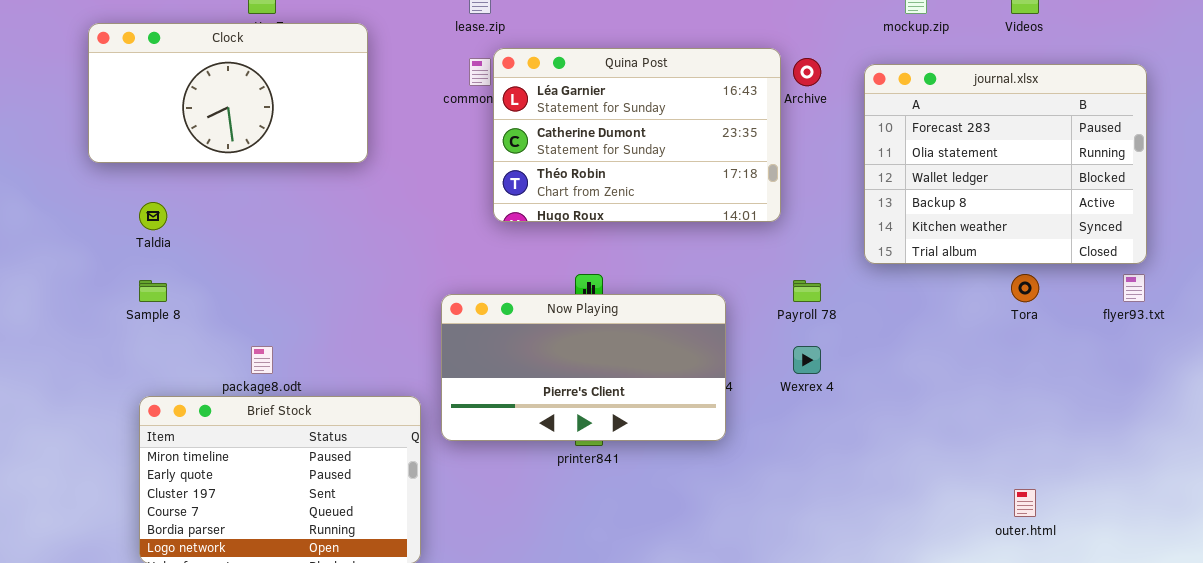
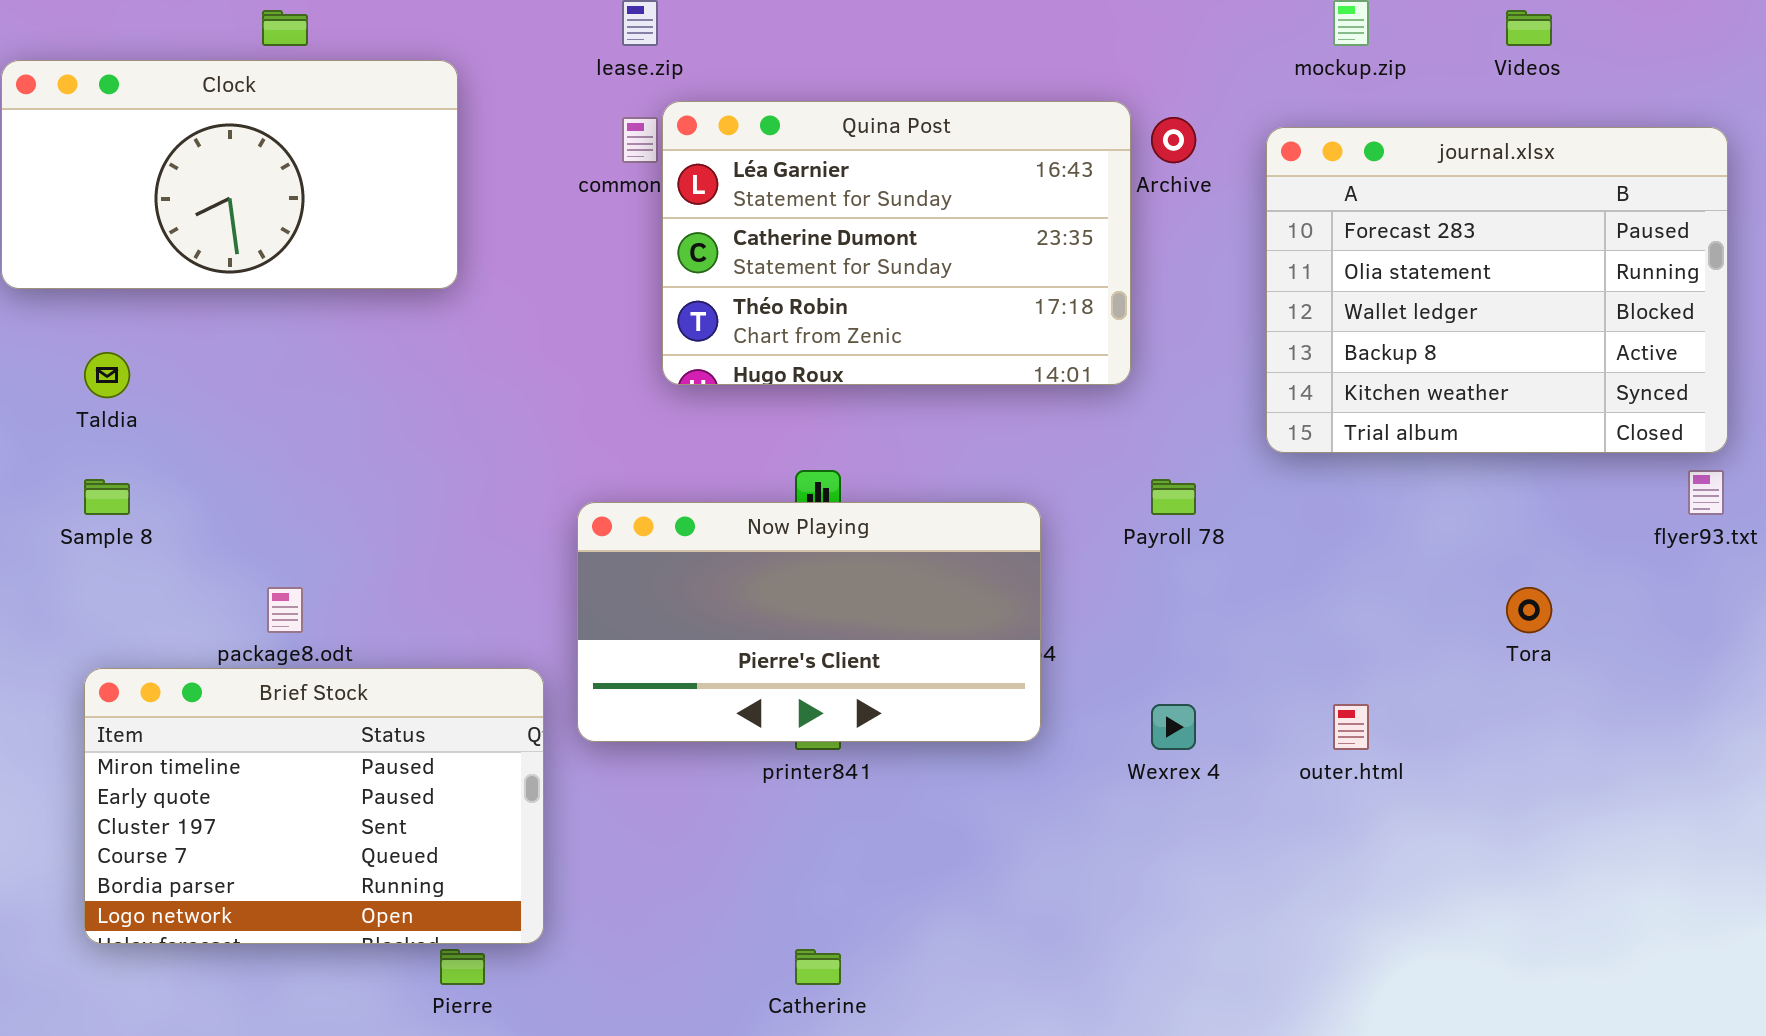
Tora: [1011,274,1039,302] -> [1506,587,1552,633], moved
Wexrex 4: [793,346,821,374] -> [1151,704,1196,750], moved
outer.html: [1014,489,1036,517] -> [1333,704,1369,750], moved

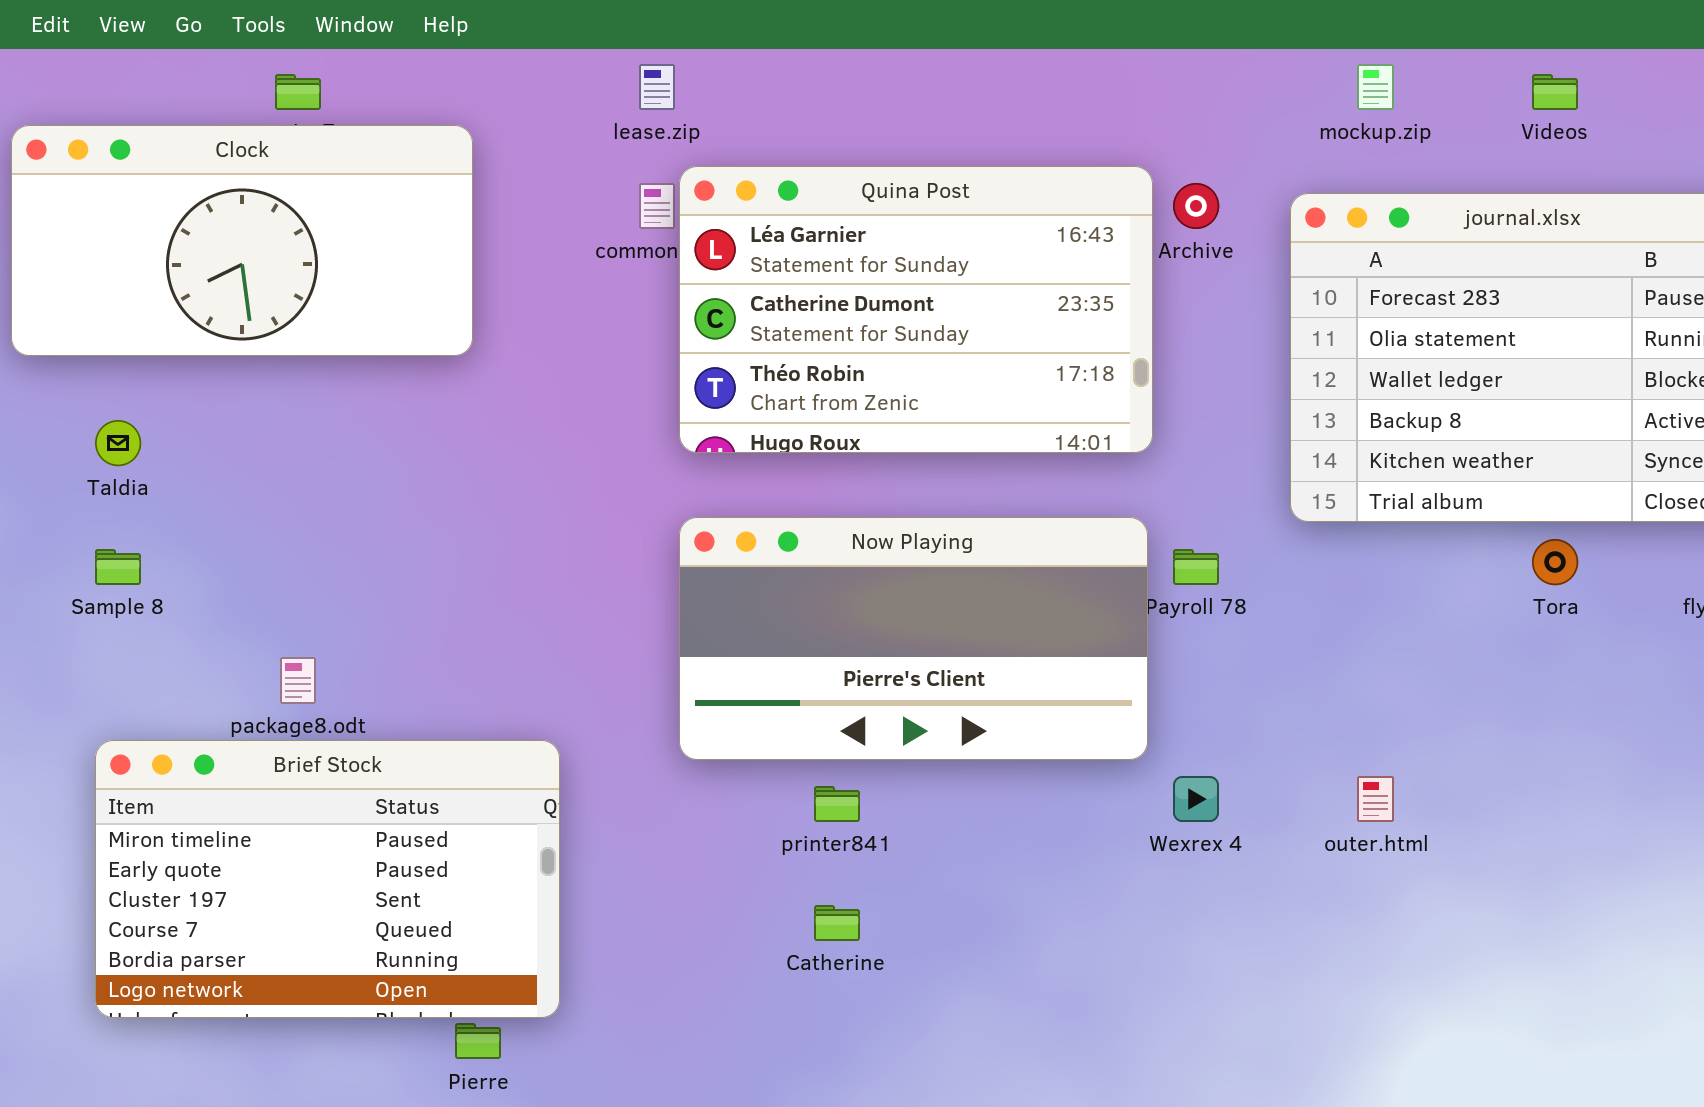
Now Playing: [577,502,1041,742] -> [679,517,1148,760], moved
Tora: [1506,587,1552,633] -> [1532,539,1578,585], moved
Catherine: [795,949,841,985] -> [814,905,860,941], moved

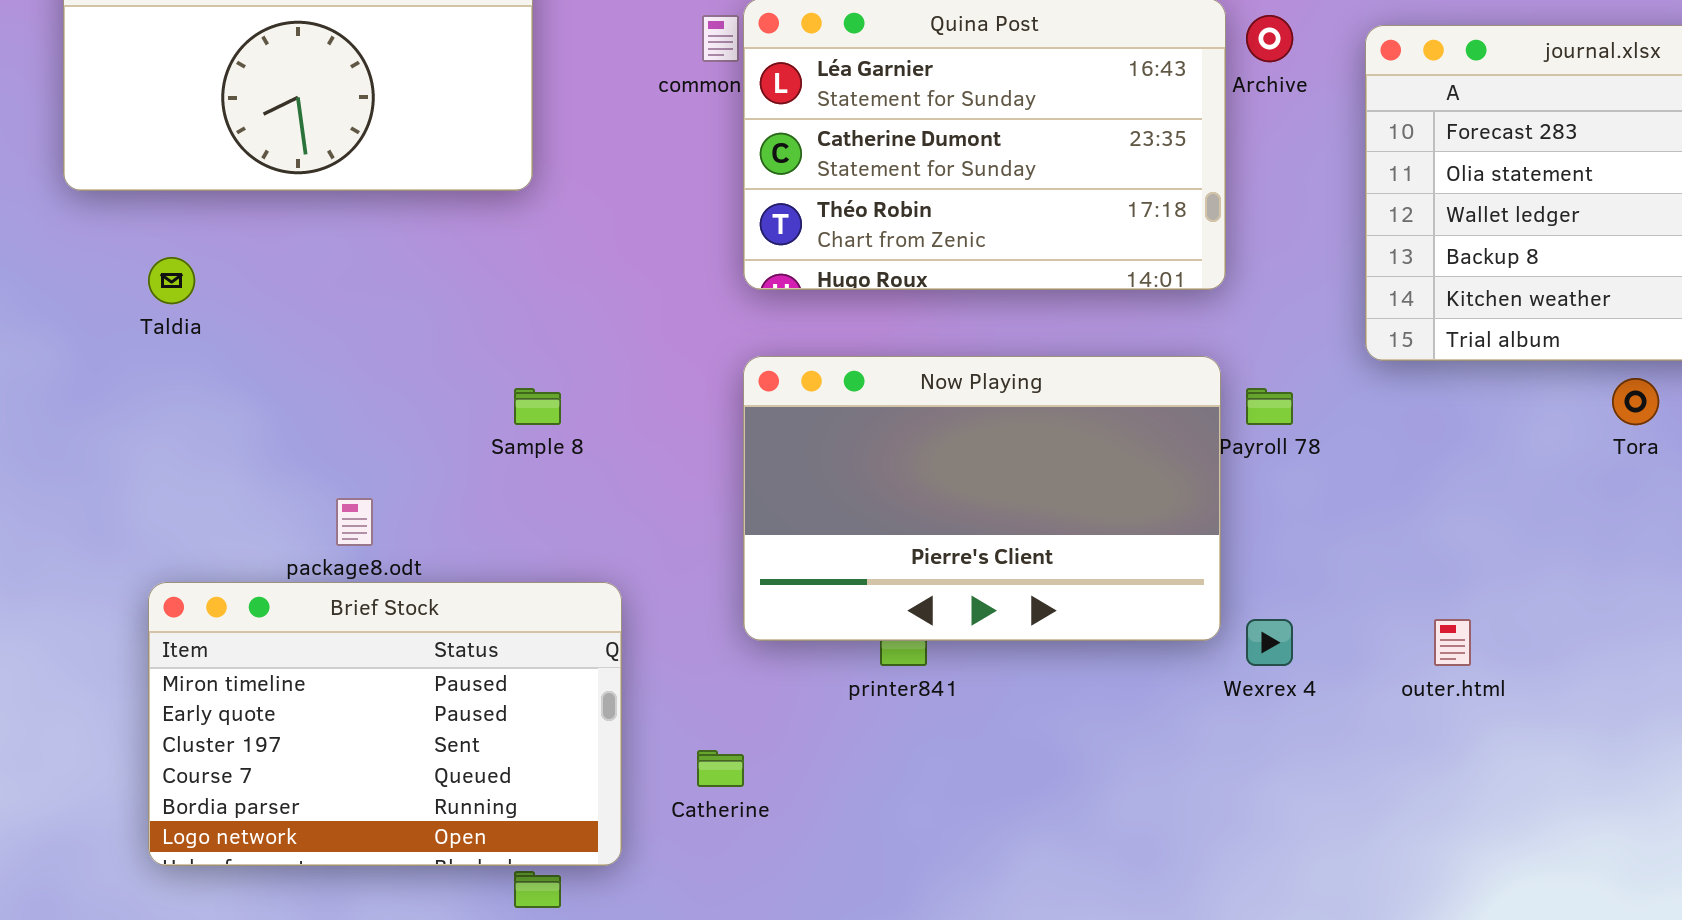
Now Playing: [679,517,1148,760] -> [743,356,1221,641], resized
Sample 8: [95,549,141,585] -> [514,388,561,425], moved
Catherine: [814,905,860,941] -> [697,750,744,787], moved

